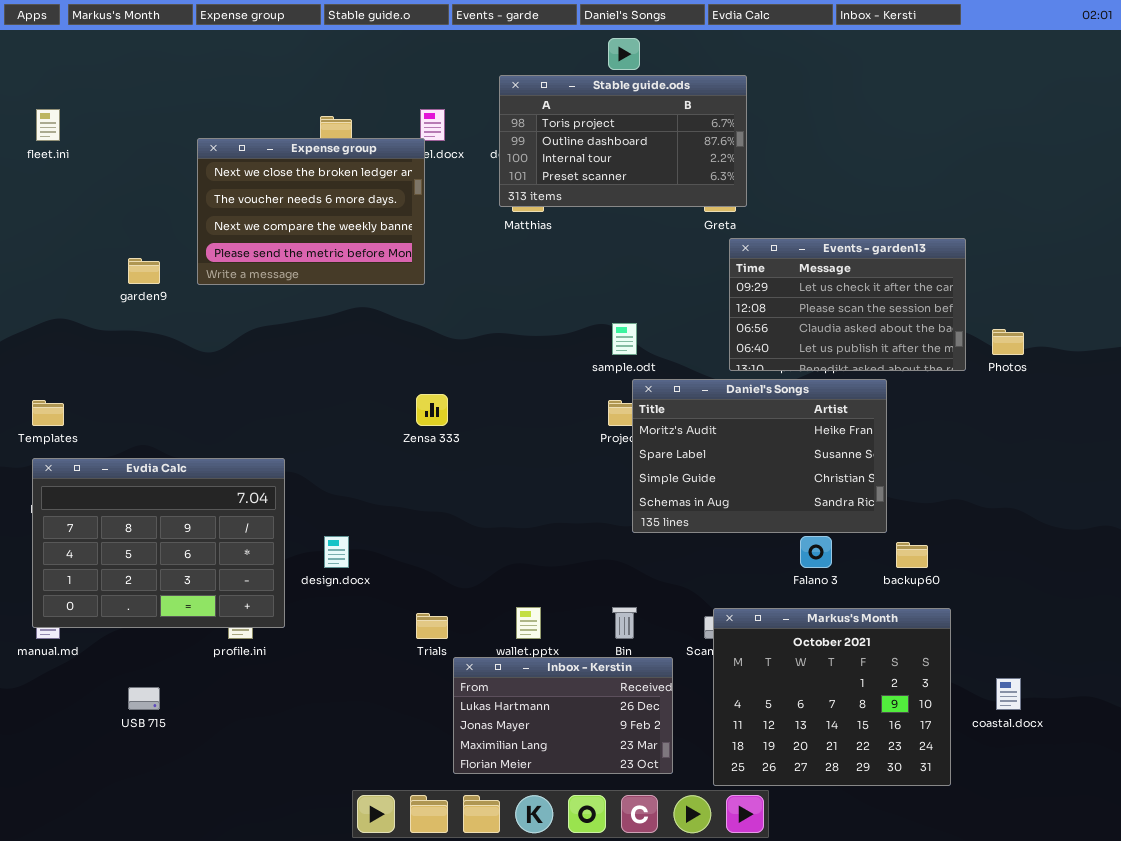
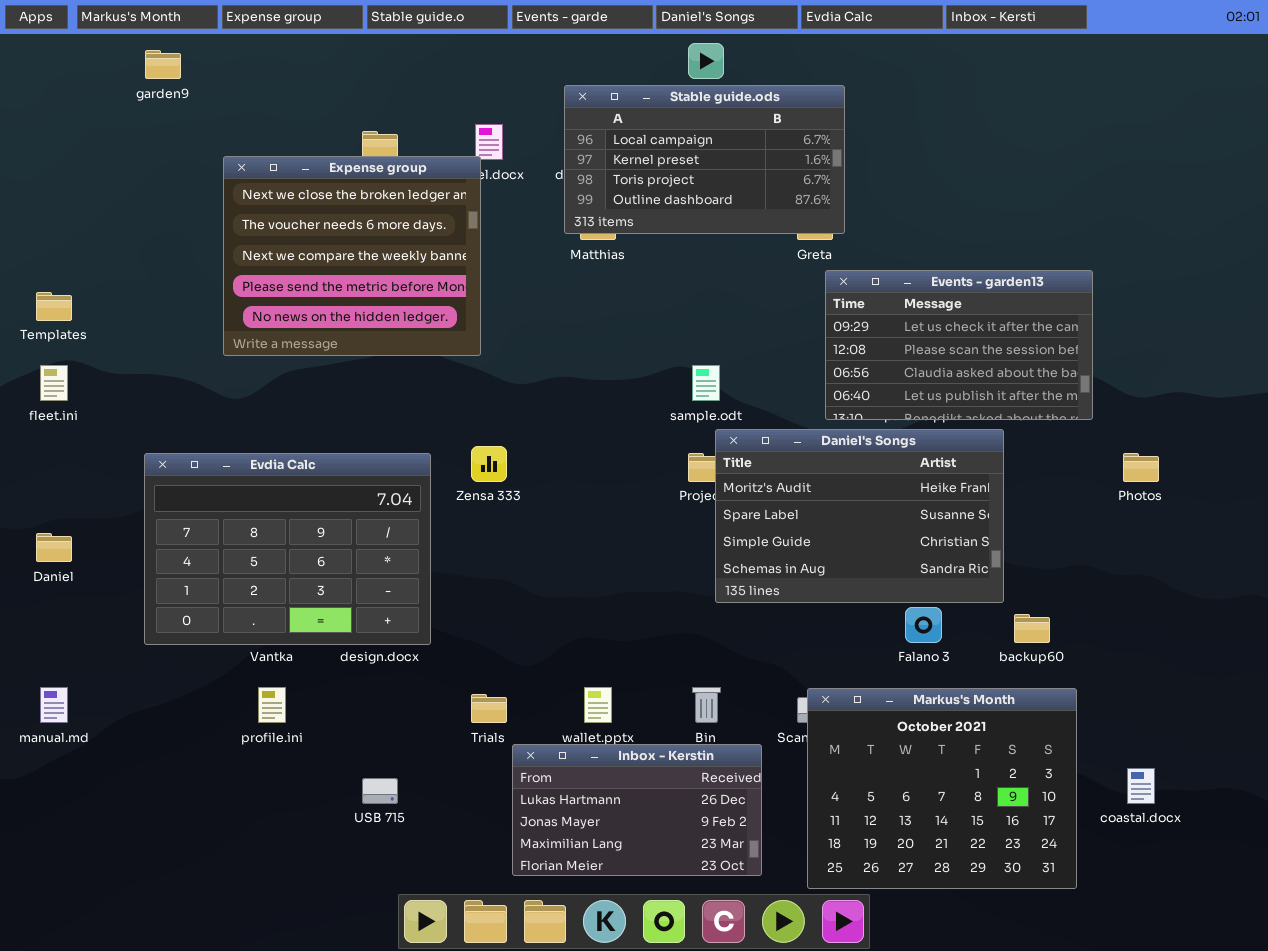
Stable guide.ods: [499,75,747,207] -> [564,85,845,234], scrolled up 2 rows
fleet.ini: [36,109,60,141] -> [40,365,68,401], moved
Expense group: [197,138,425,285] -> [223,156,481,356], resized
garden9: [128,258,160,284] -> [145,50,181,79], moved
Photos: [992,329,1024,355] -> [1123,453,1159,482], moved
Templates: [32,400,64,426] -> [36,292,72,321], moved
Evdia Calc: [32,458,285,628] -> [144,453,431,645], moved
USB 715: [128,687,160,710] -> [362,778,398,804], moved

